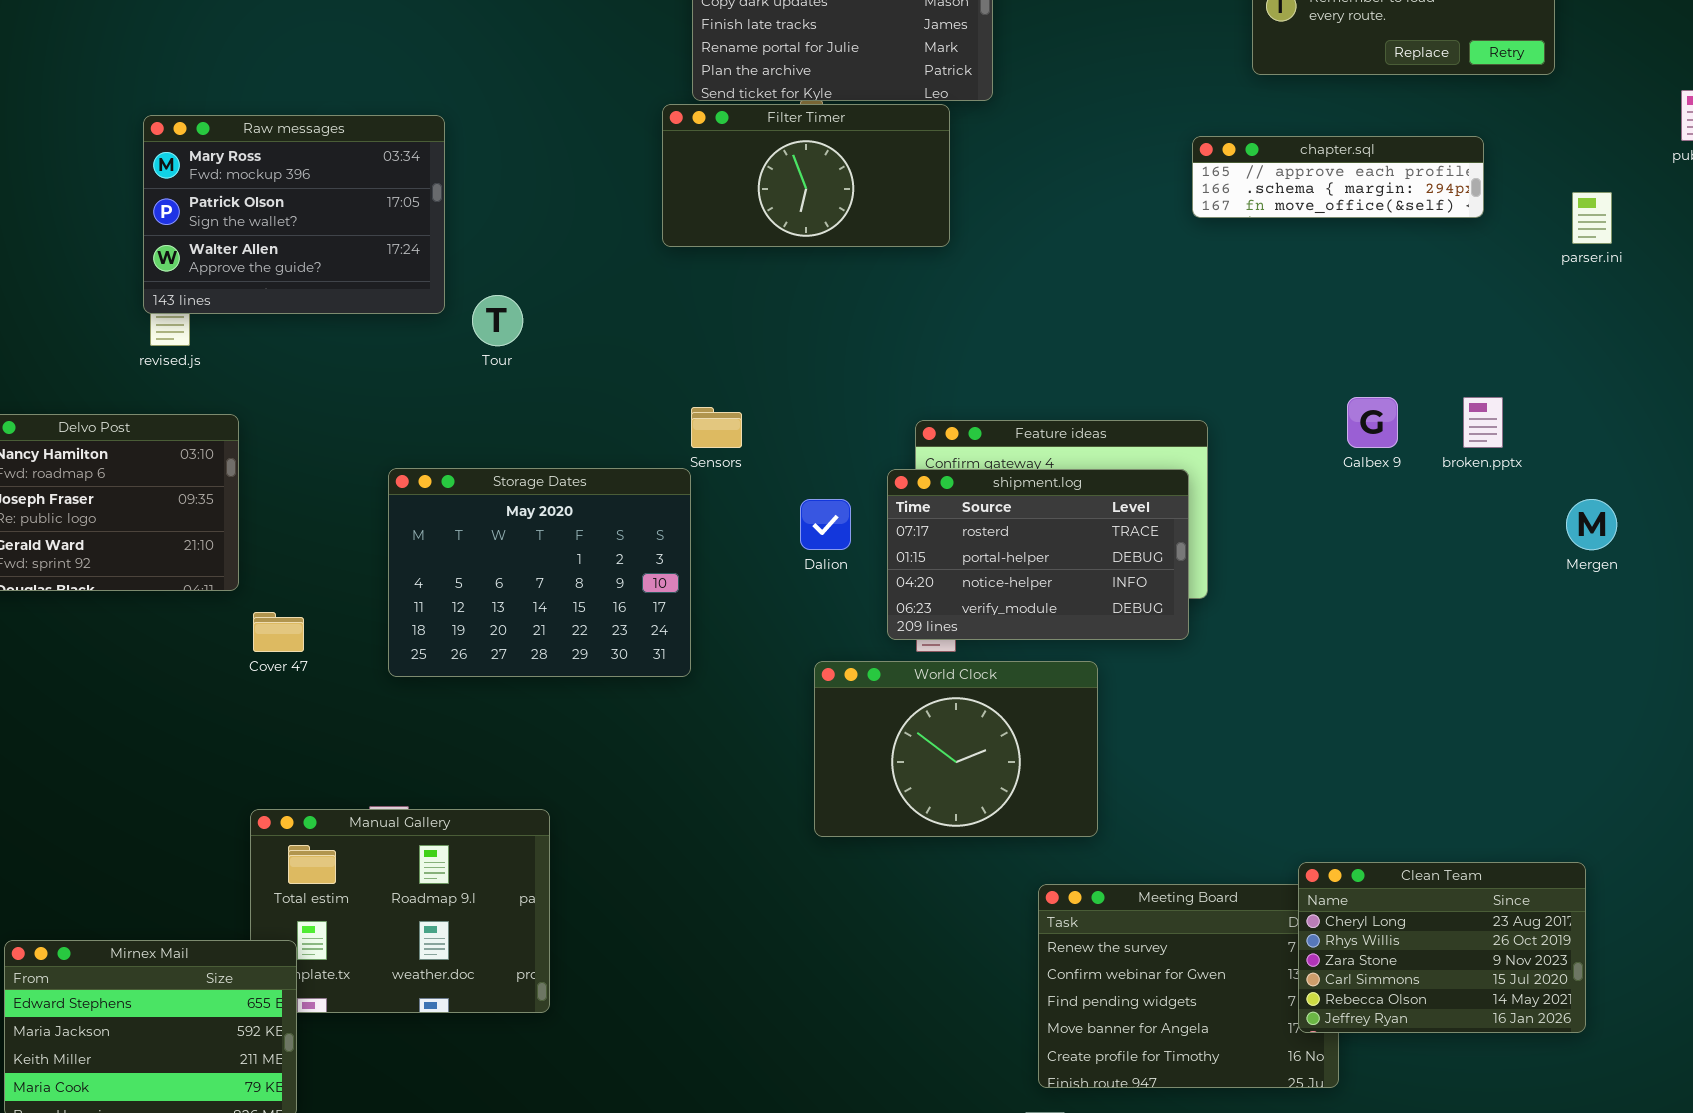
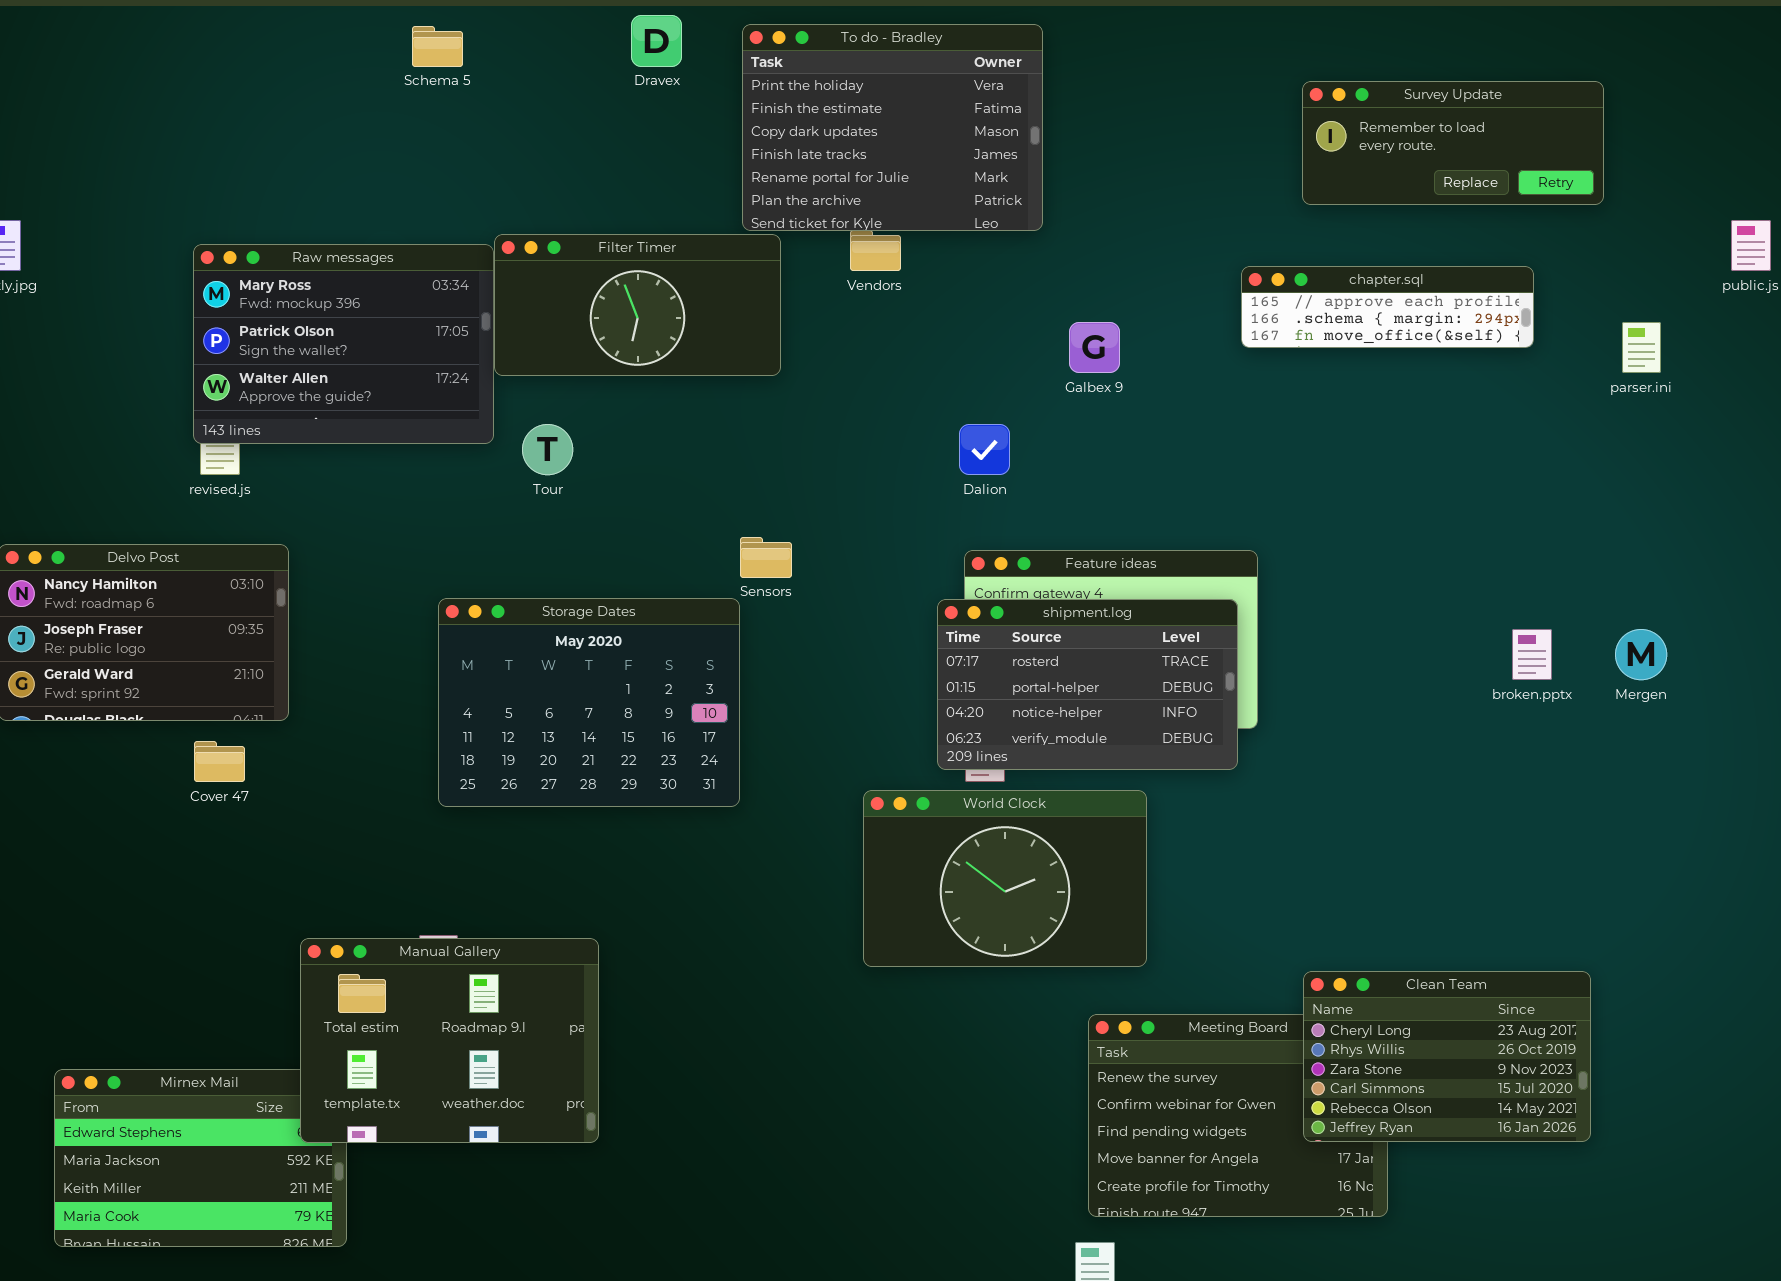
Filter Timer: [662,104,950,247] -> [494,234,781,376], moved
Galbex 9: [1347,397,1398,448] -> [1069,322,1120,373], moved
broken.pptx: [1463,397,1503,448] -> [1512,629,1552,680], moved
Dalion: [800,499,851,550] -> [959,424,1010,475], moved
Cover 47: [253,612,304,652] -> [194,741,245,782], moved
Manual Gallery: [250,809,550,1013] -> [300,938,599,1143], raised
Clean Team: [1298,862,1586,1033] -> [1303,971,1591,1142], moved

